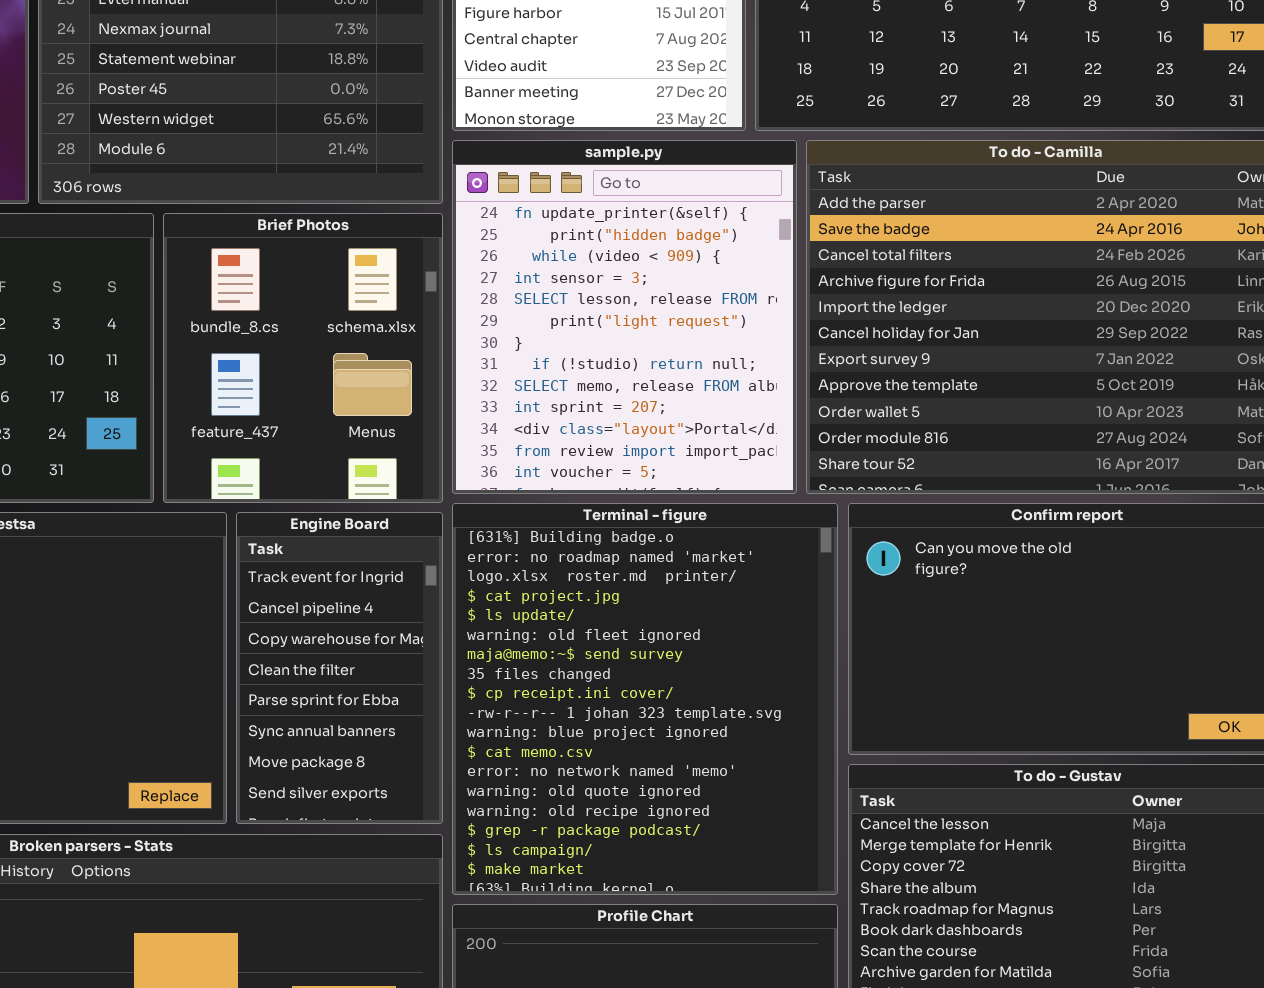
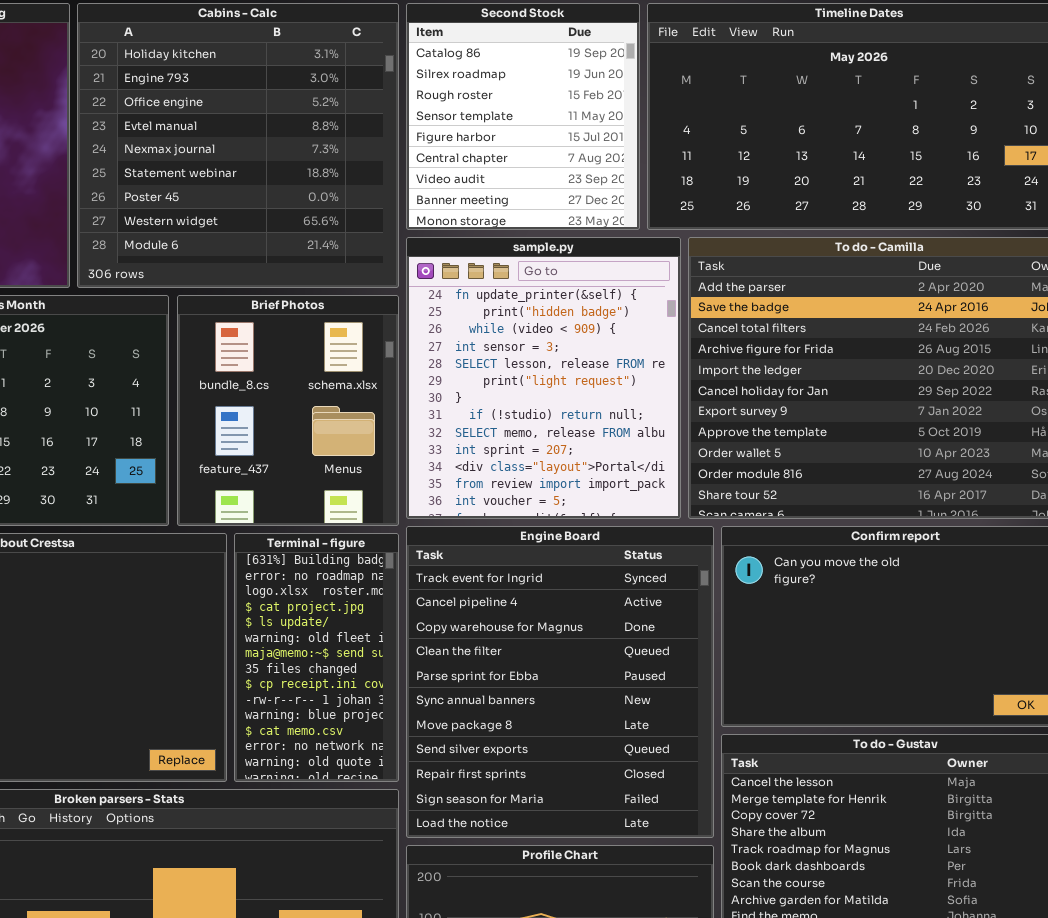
Terminal - figure: [452,503,838,895] -> [234,533,399,782], moved, resized
Engine Board: [236,512,443,824] -> [406,526,714,838], moved, resized

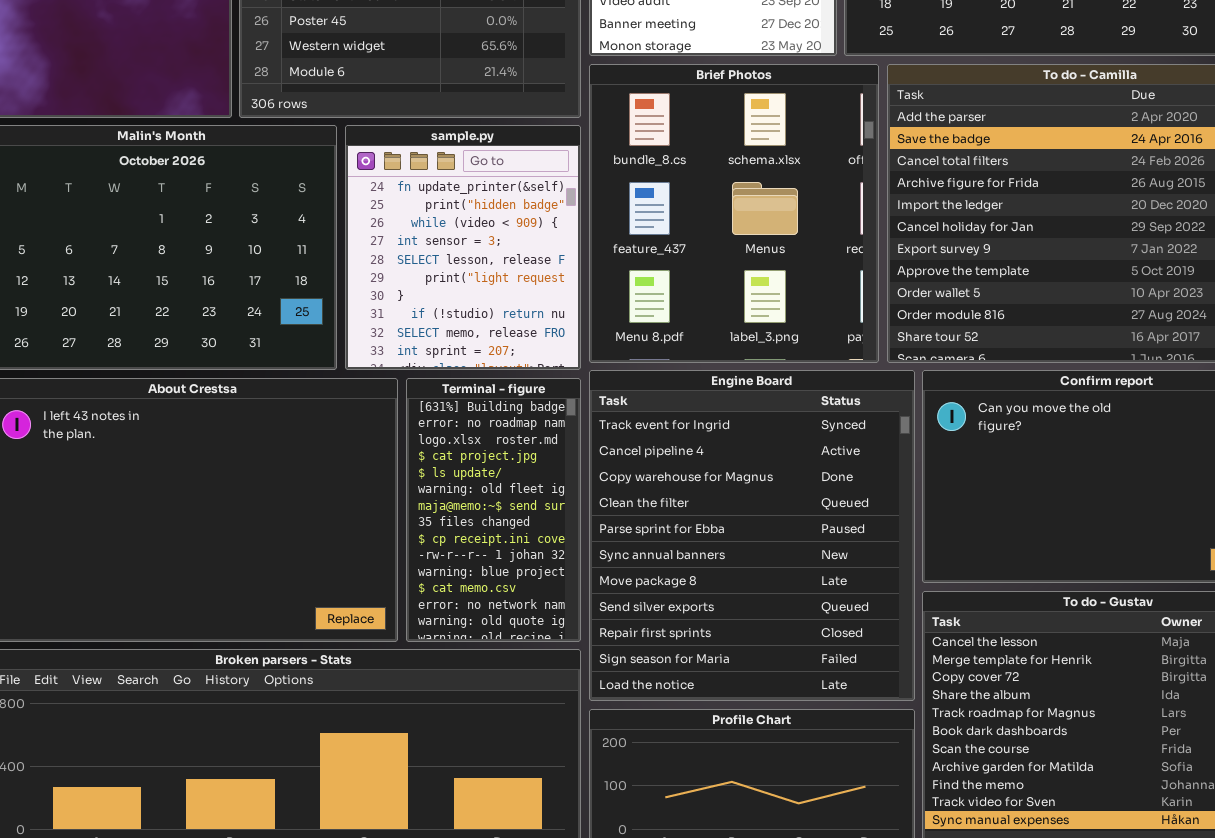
sample.py: [406,237,681,519] -> [345,125,581,370], moved, resized
Brief Photos: [177,295,399,526] -> [589,64,879,363], moved, resized

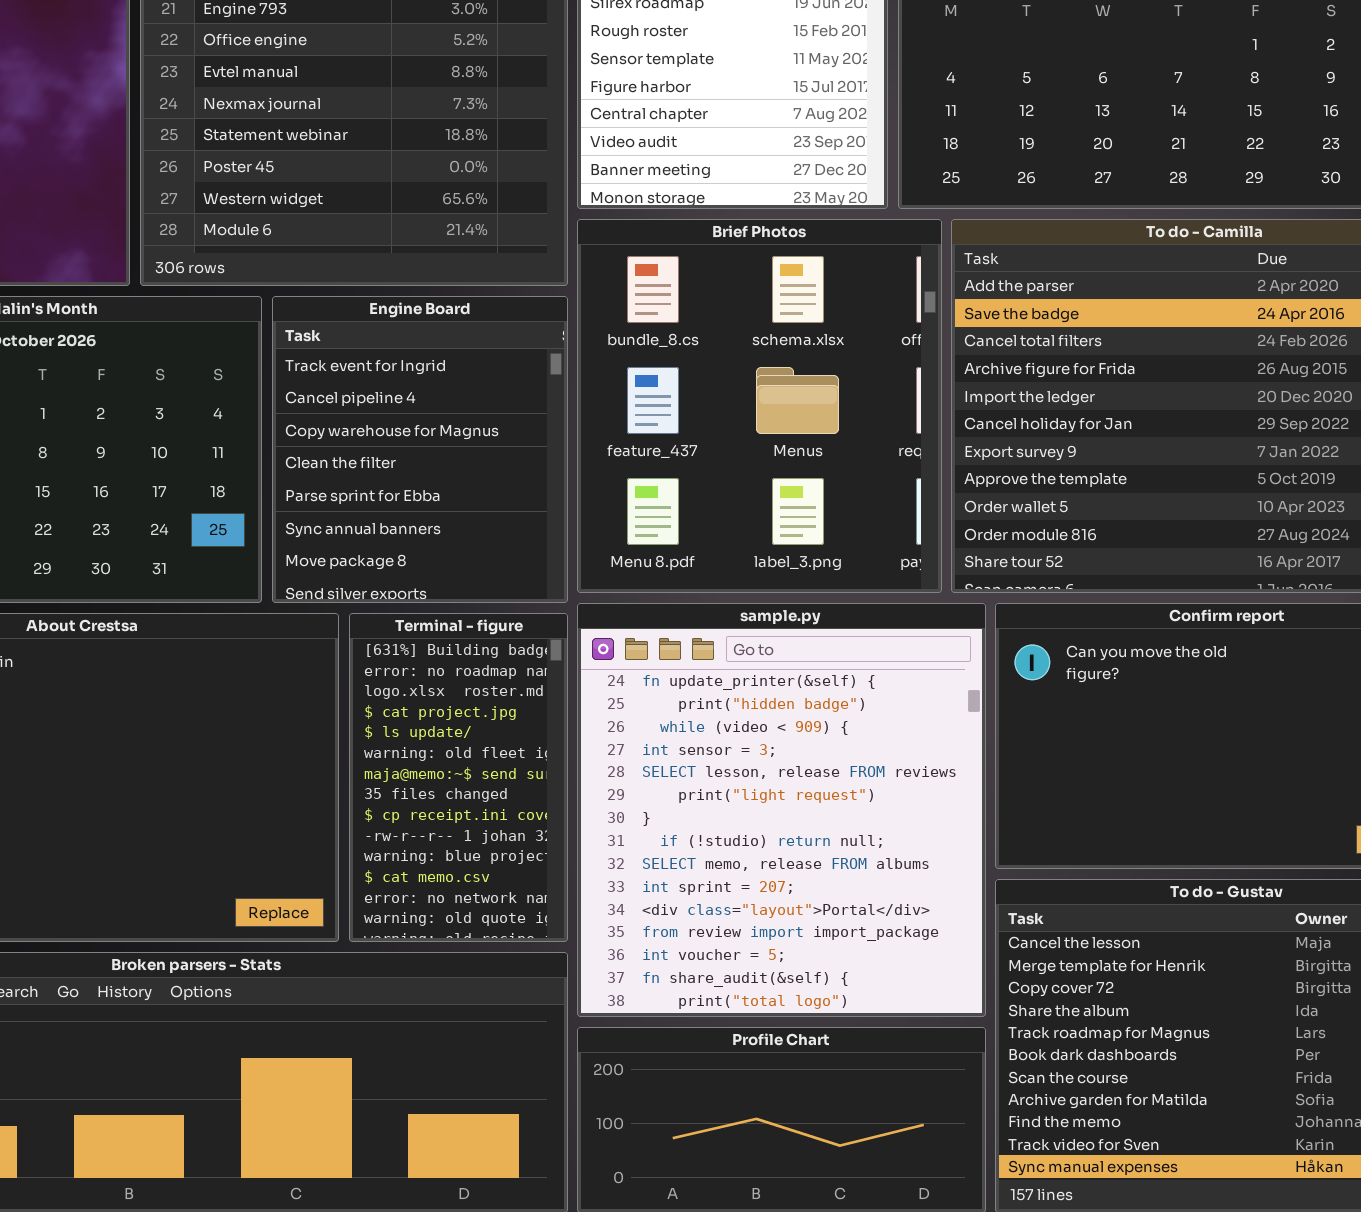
sample.py: [345,125,581,370] -> [577,603,986,1017], moved, resized
Engine Board: [589,370,915,701] -> [272,296,568,603], moved, resized

